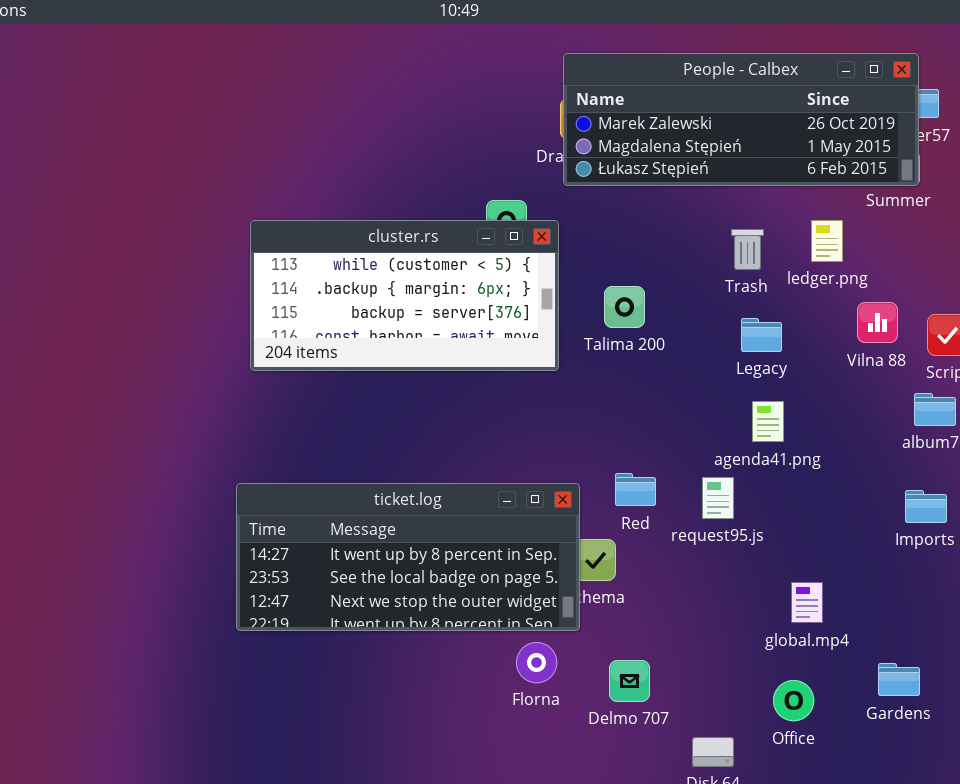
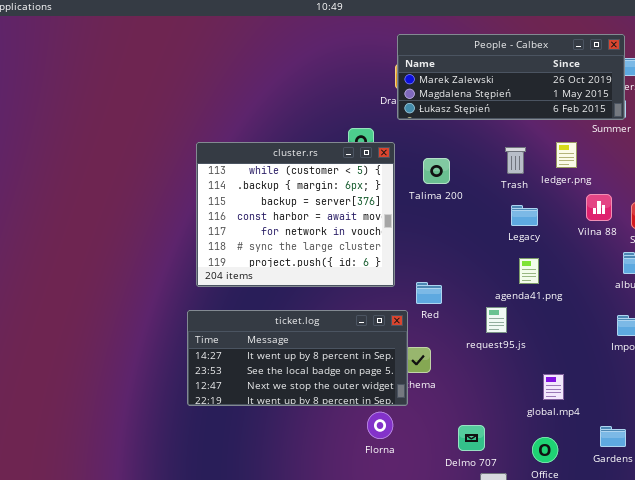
cluster.rs: [250,220,559,371] -> [196,142,395,287], resized
Talima 200: [604,286,645,328] -> [423,158,450,184], moved
Red: [615,473,656,506] -> [416,282,442,304], moved
Delmo 707: [609,660,650,702] -> [458,425,485,451], moved

